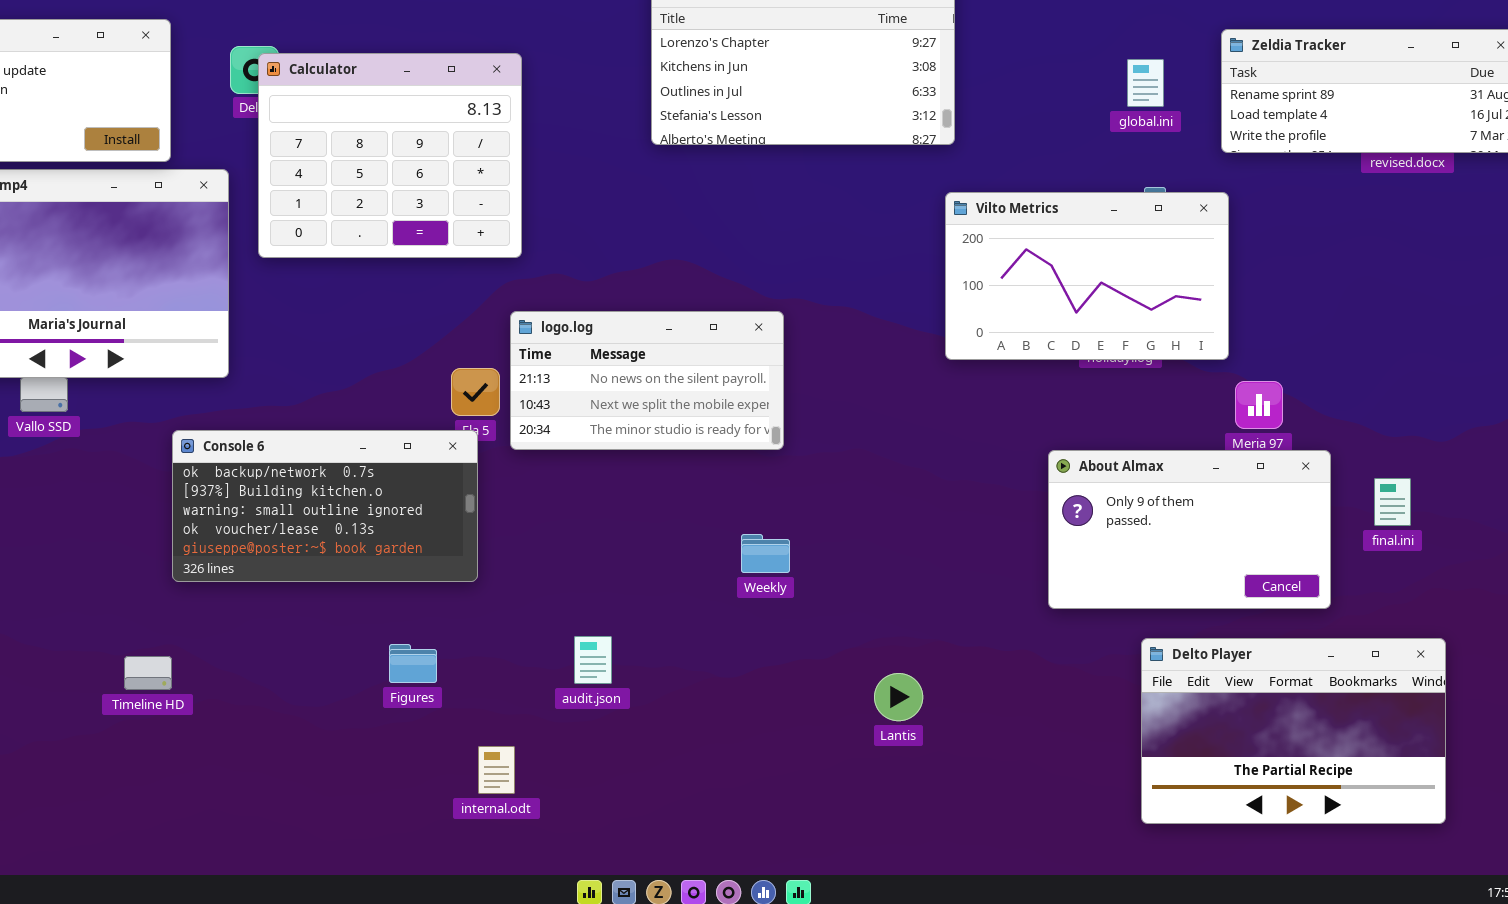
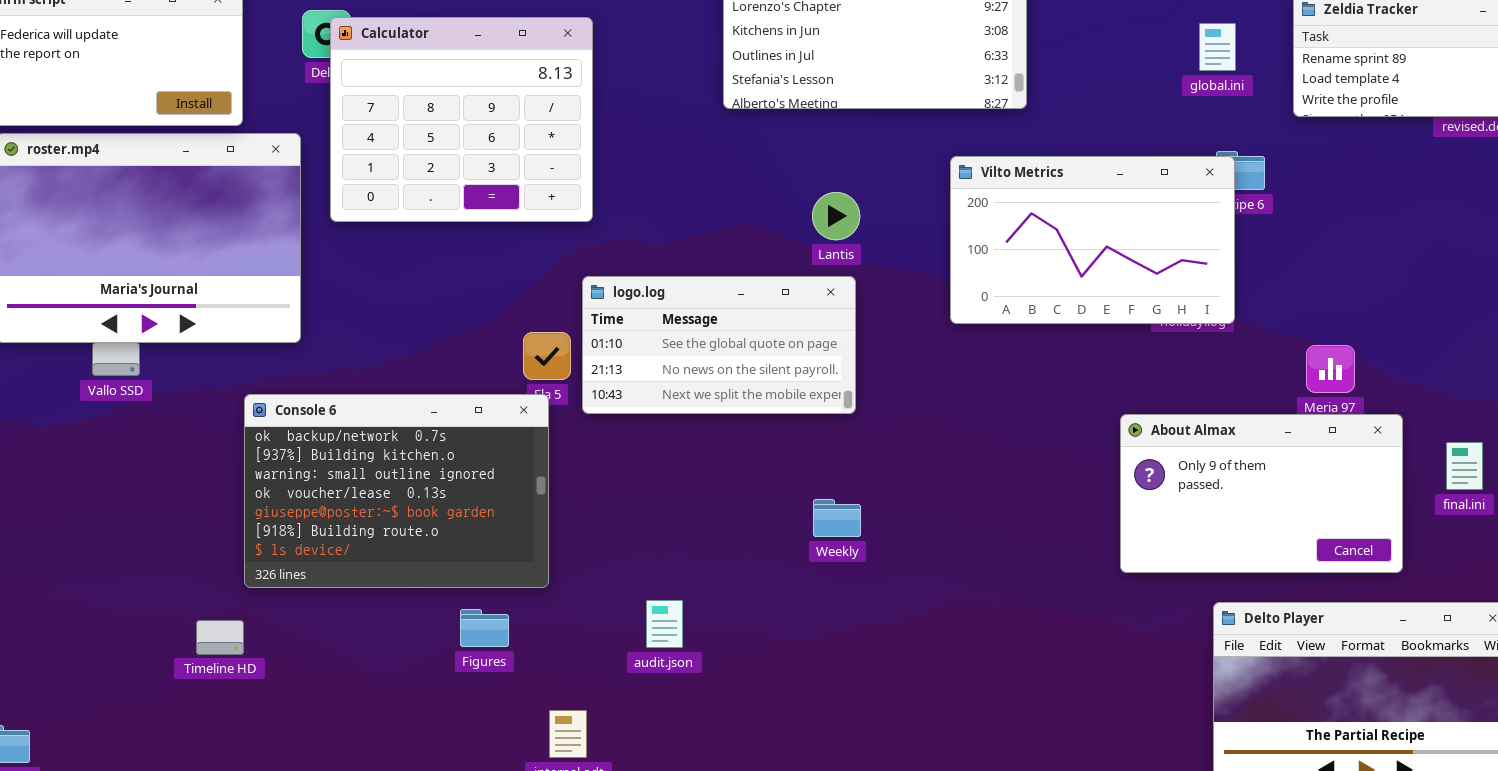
Vilto Metrics: [945,192,1229,360] -> [950,156,1235,324], moved
logo.log: [510,311,784,450] -> [582,276,856,414], scrolled up 1 row
Console 6: [172,430,478,582] -> [244,394,549,588], resized
Lantis: [874,673,923,721] -> [812,192,860,240], moved

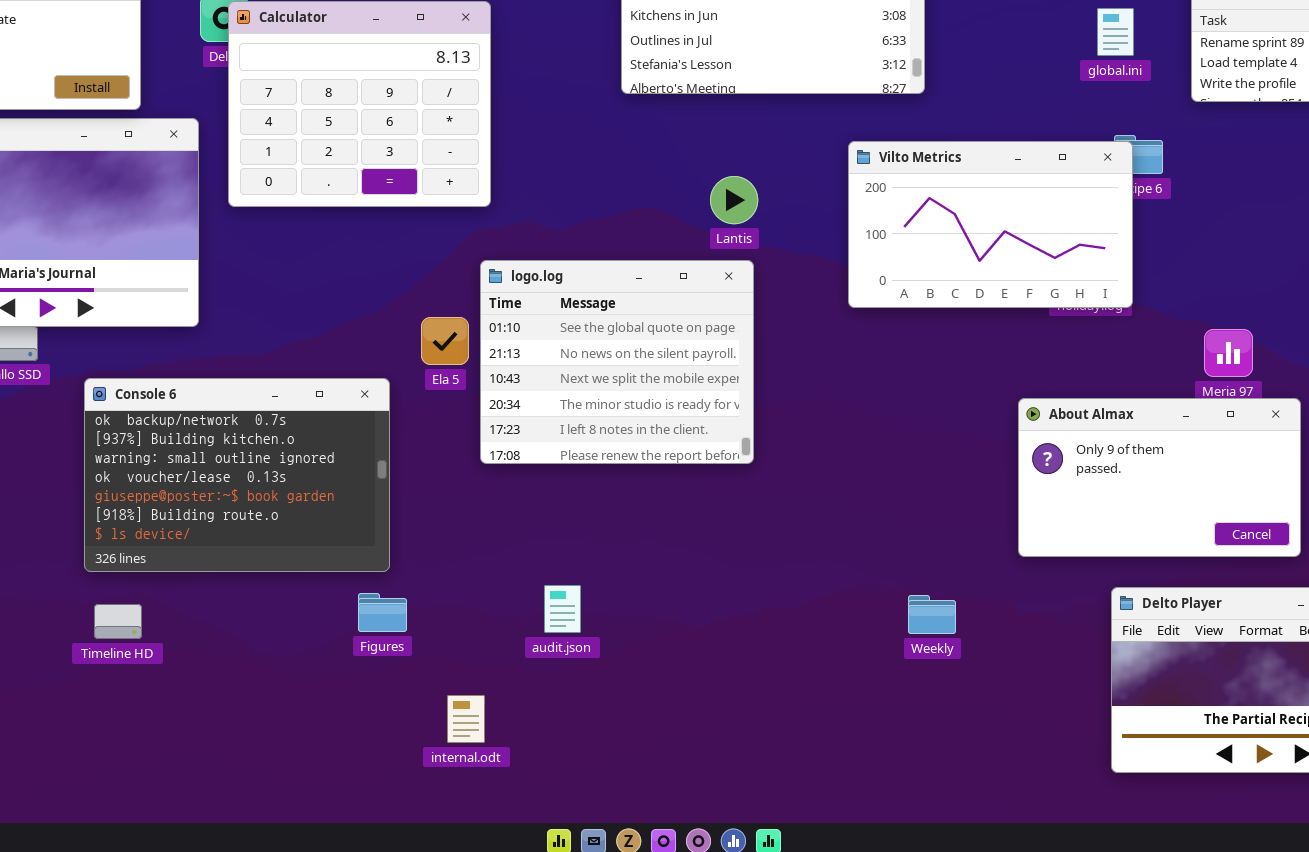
logo.log: [582,276,856,414] -> [480,260,754,464], resized
Console 6: [244,394,549,588] -> [84,378,390,572], moved
Weekly: [813,499,861,537] -> [908,595,956,634], moved

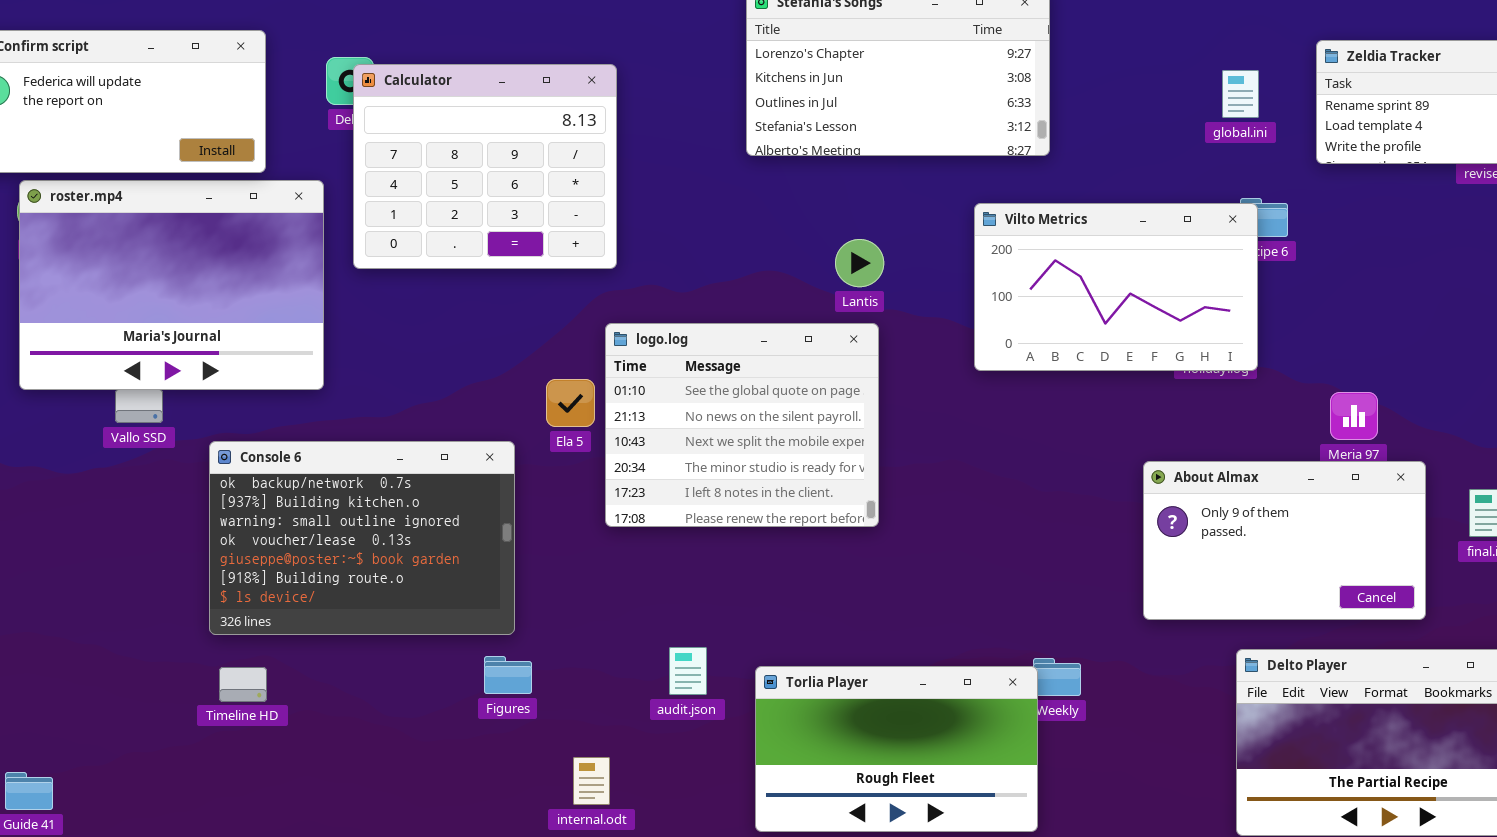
Torlia Player: none -> [755,666,1038,832], opened

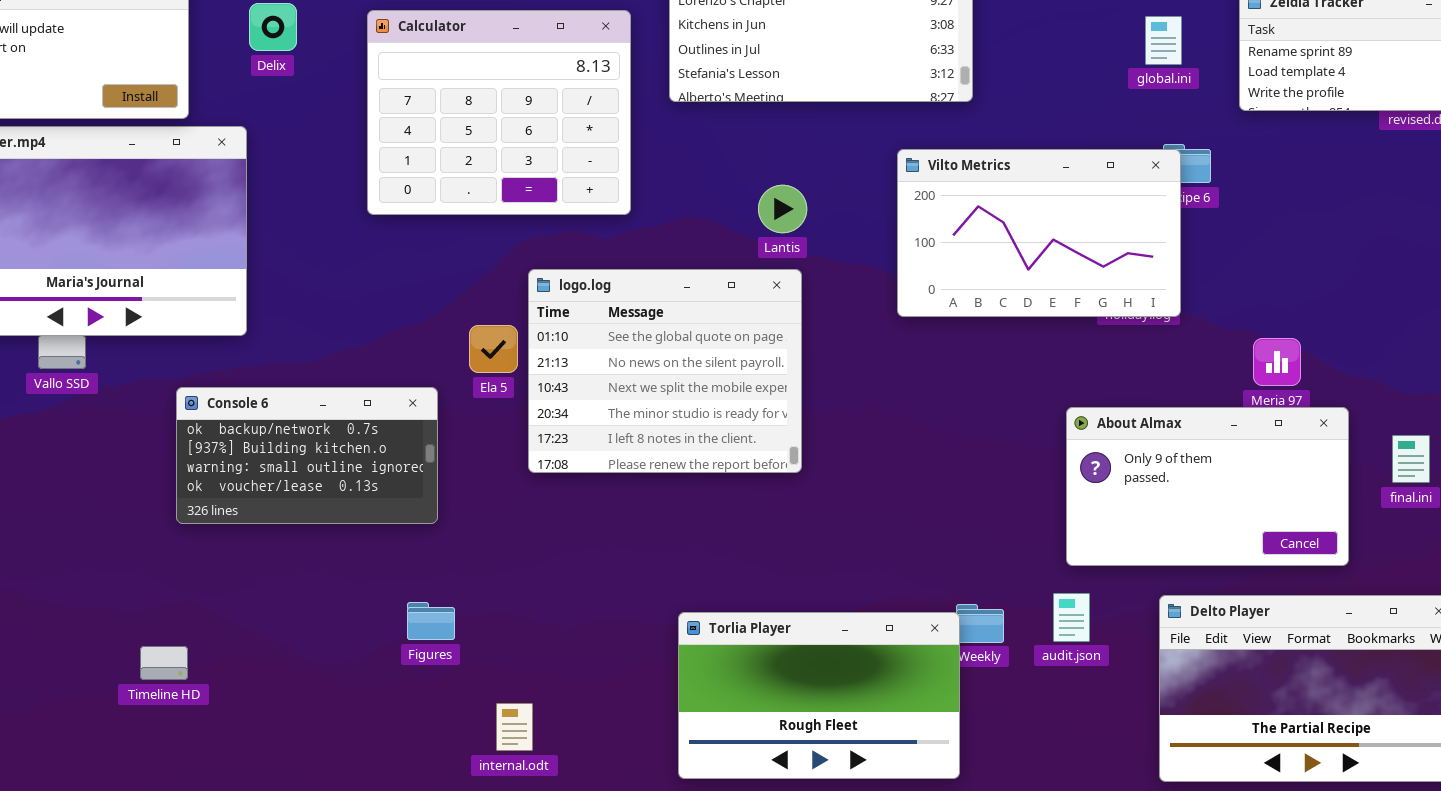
Calculator: [353,64,617,269] -> [367,10,631,215], moved
Console 6: [209,441,515,635] -> [176,387,438,524], resized
audit.json: [669,647,707,695] -> [1053,593,1090,642], moved
Timeline HD: [219,667,267,702] -> [140,646,188,680], moved

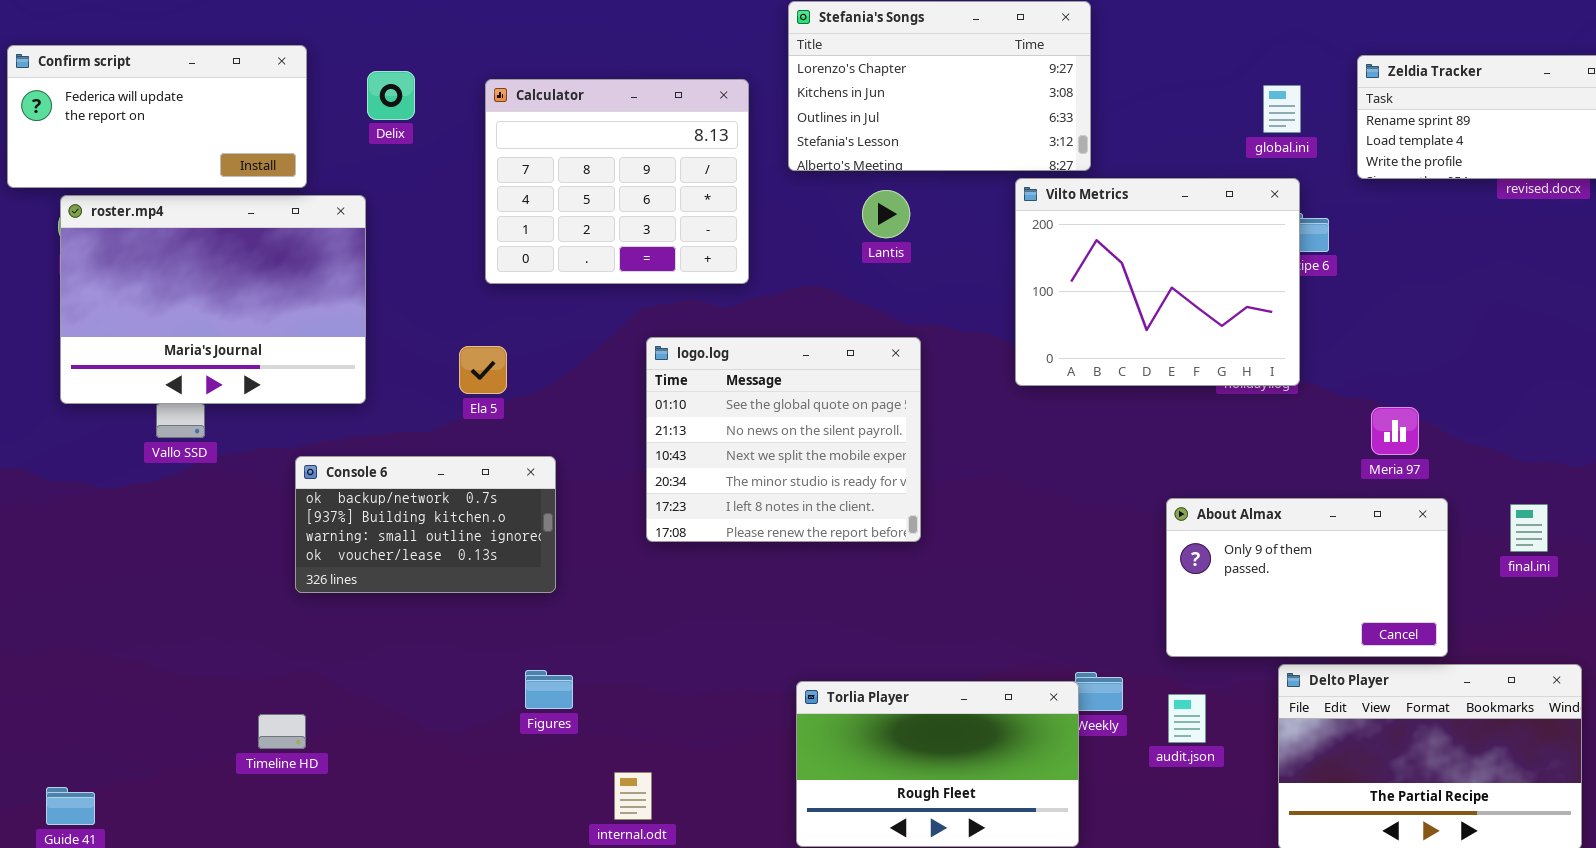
Vilto Metrics: [897,149,1181,317] -> [1015,178,1300,386], resized
Lantis: [758,185,807,233] -> [862,190,910,238], moved
Ela 5: [469,325,518,373] -> [459,346,507,394], moved
About Almax: [1066,407,1349,566] -> [1166,498,1448,657], moved
audit.json: [1053,593,1090,642] -> [1168,694,1206,743], moved

